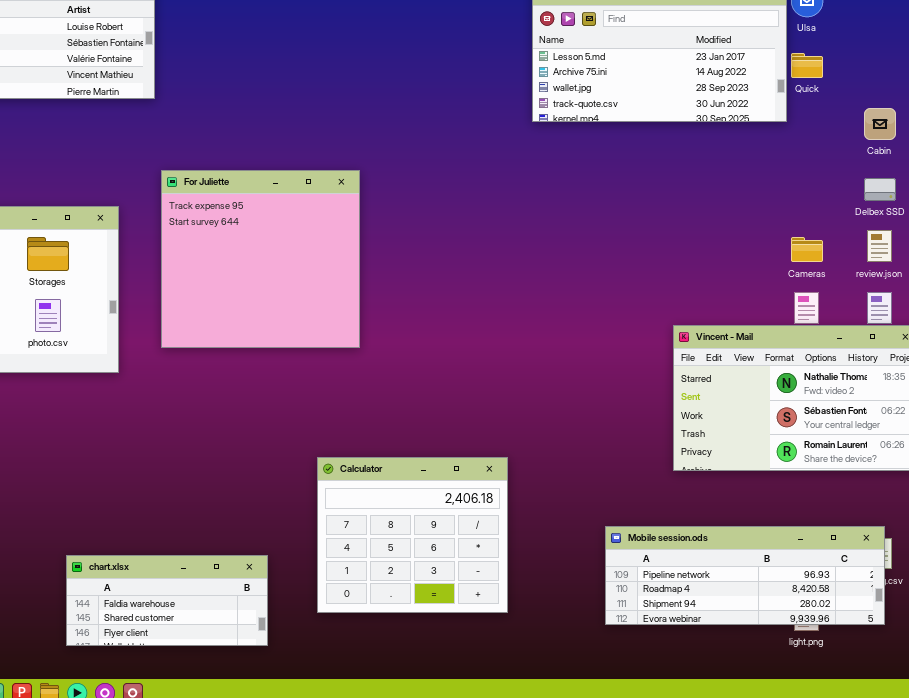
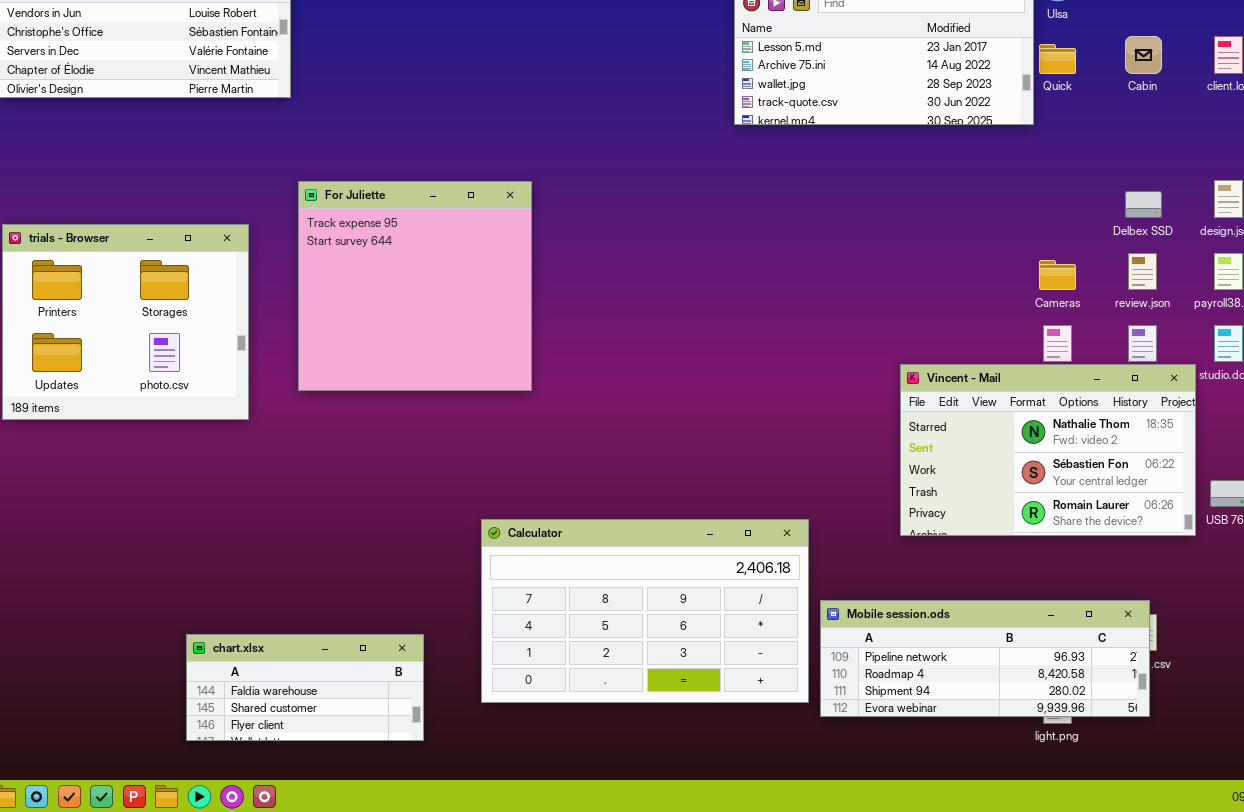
Cabin: [864,108,896,140] -> [1125,36,1162,74], moved
Calculator: [317,457,508,613] -> [481,519,809,703], resized

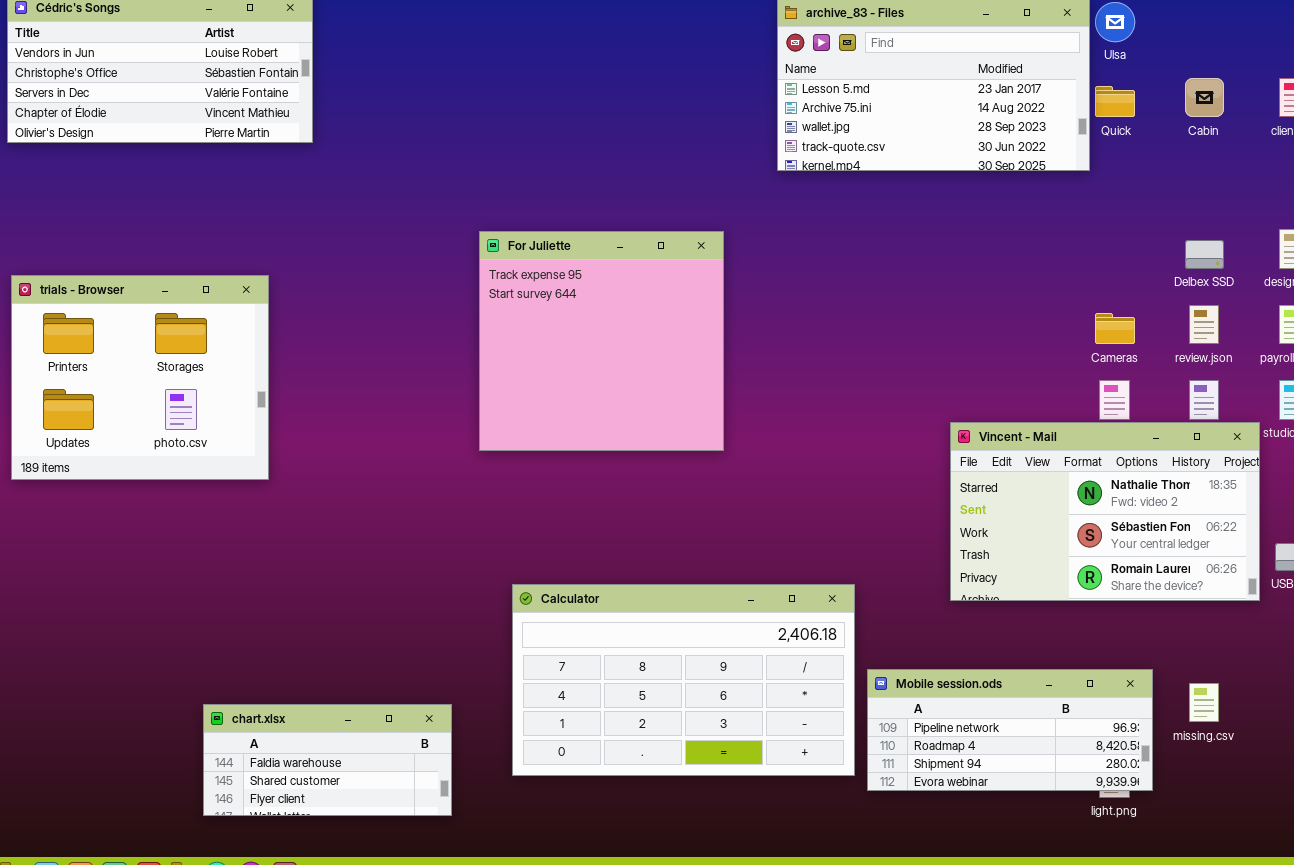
For Juliette: [298,181,532,391] -> [479,231,724,451], moved
Mobile session.ods: [820,600,1150,717] -> [867,669,1153,791], resized

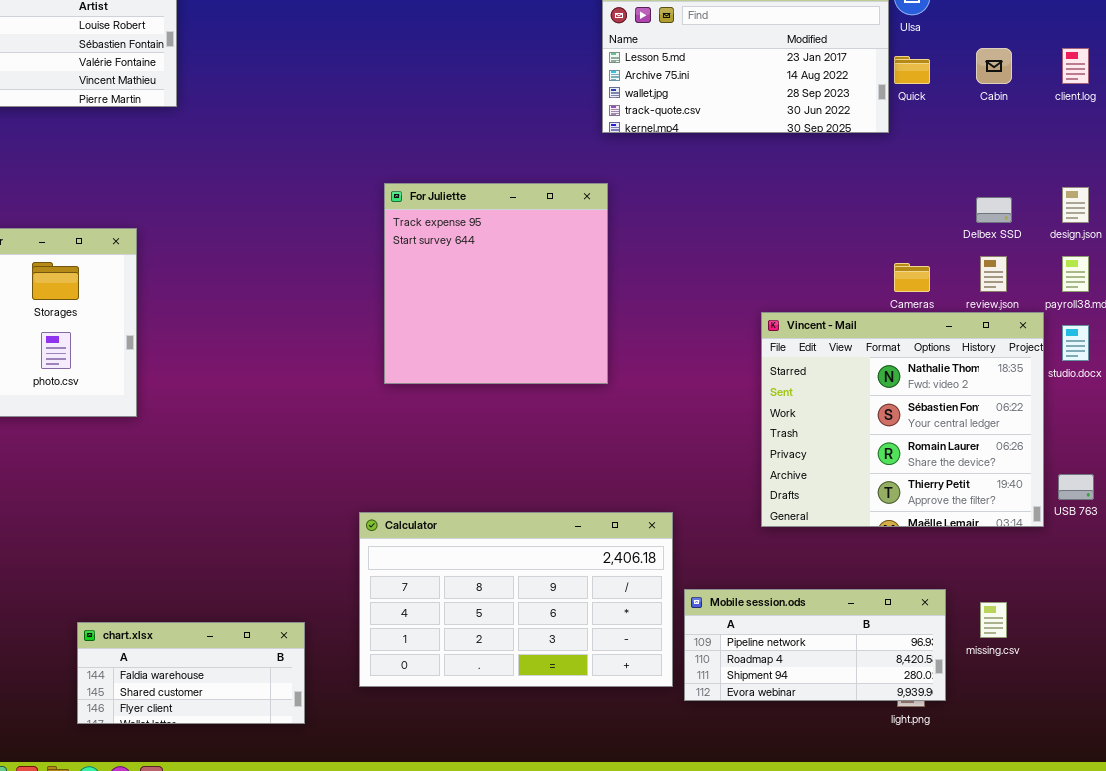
For Juliette: [479,231,724,451] -> [384,183,608,384], moved
Vincent - Mail: [950,422,1260,601] -> [761,312,1044,527], resized

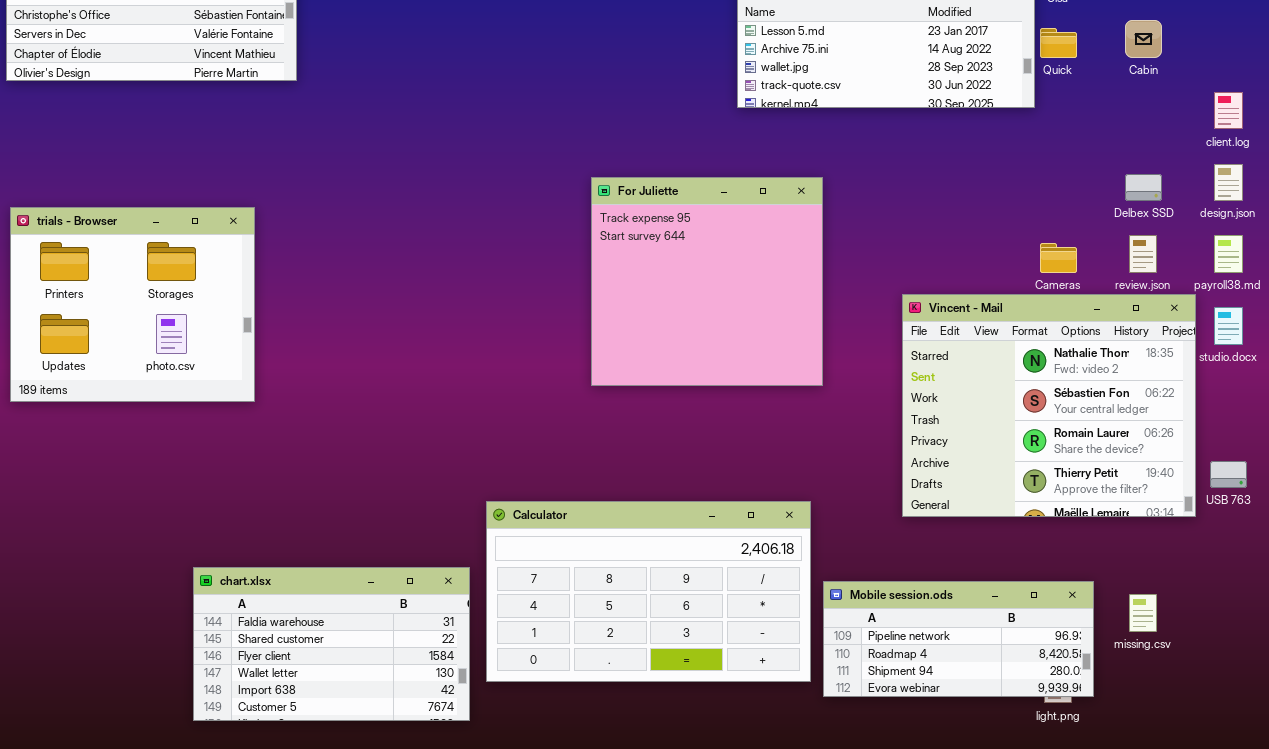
client.log: [1062,48,1089,84] -> [1214,92,1243,129], moved
For Juliette: [384,183,608,384] -> [591,177,823,386], moved
chart.xlsx: [77,622,305,724] -> [193,567,470,721], resized

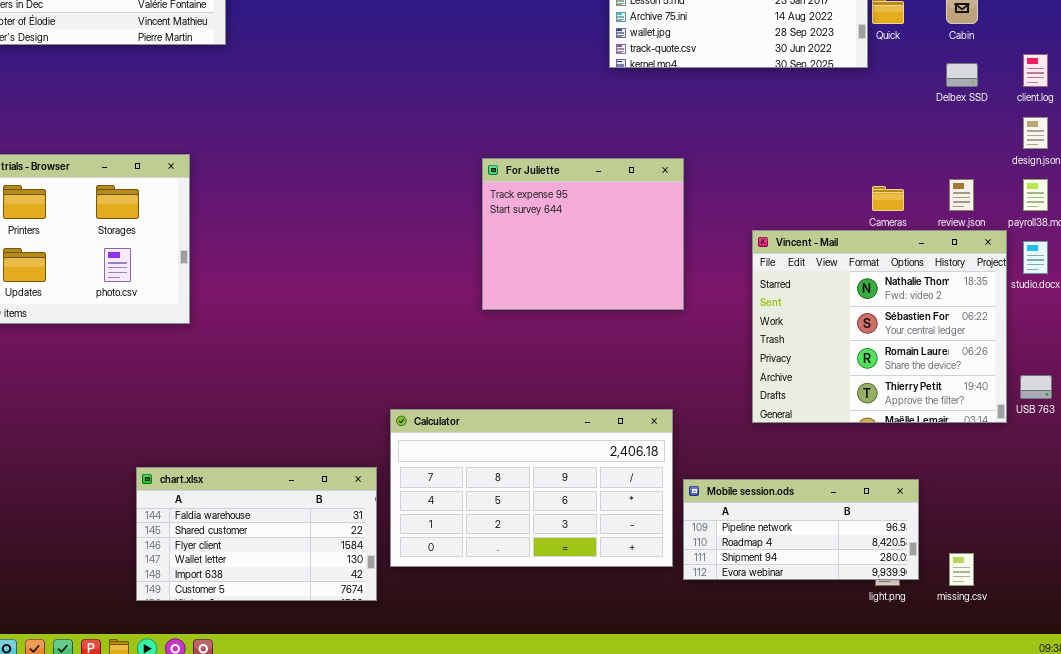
Delbex SSD: [1125,174,1162,201] -> [946,63,978,87], moved
For Juliette: [591,177,823,386] -> [482,158,684,310], resized
missing.csv: [1129,594,1157,632] -> [949,553,974,586], moved

